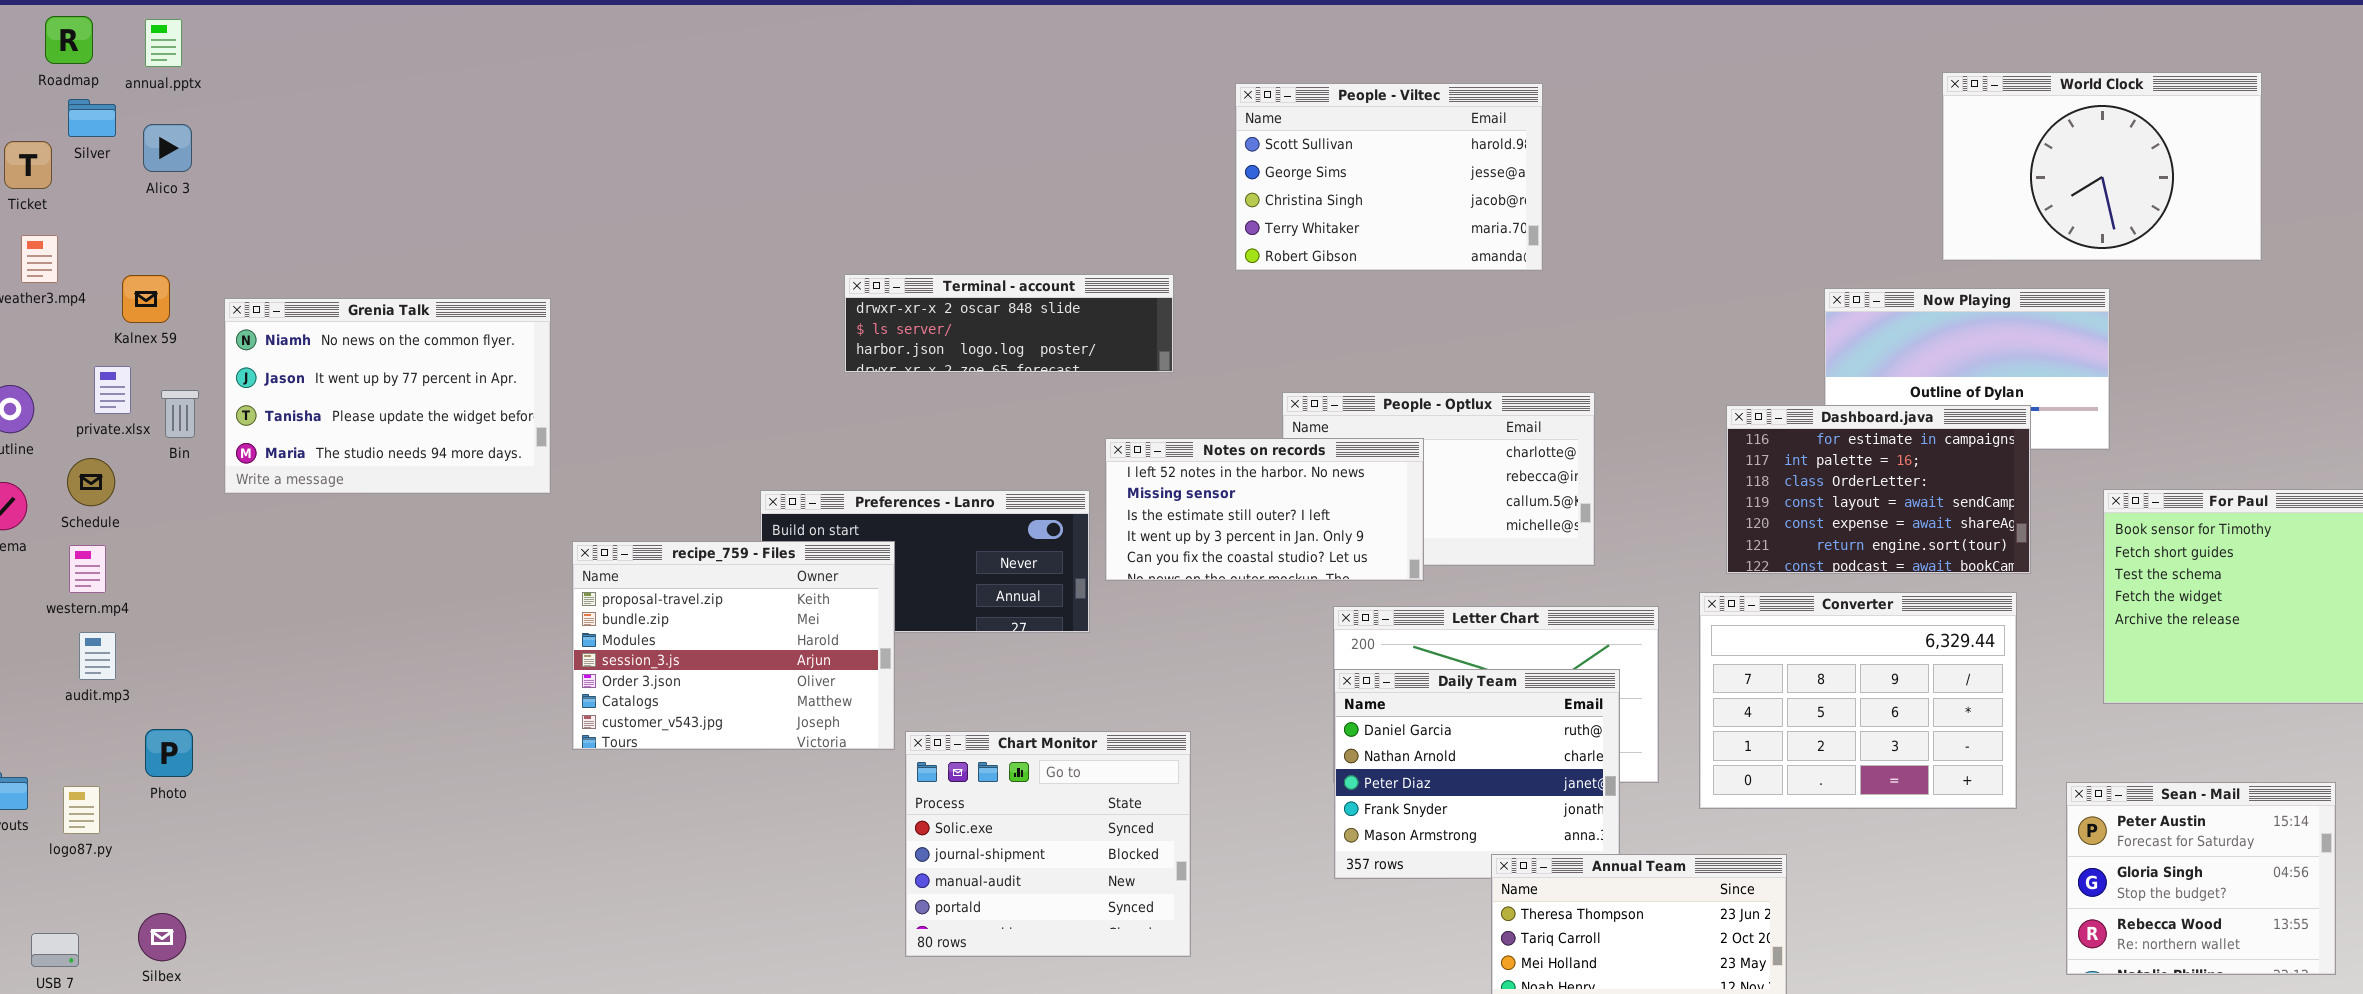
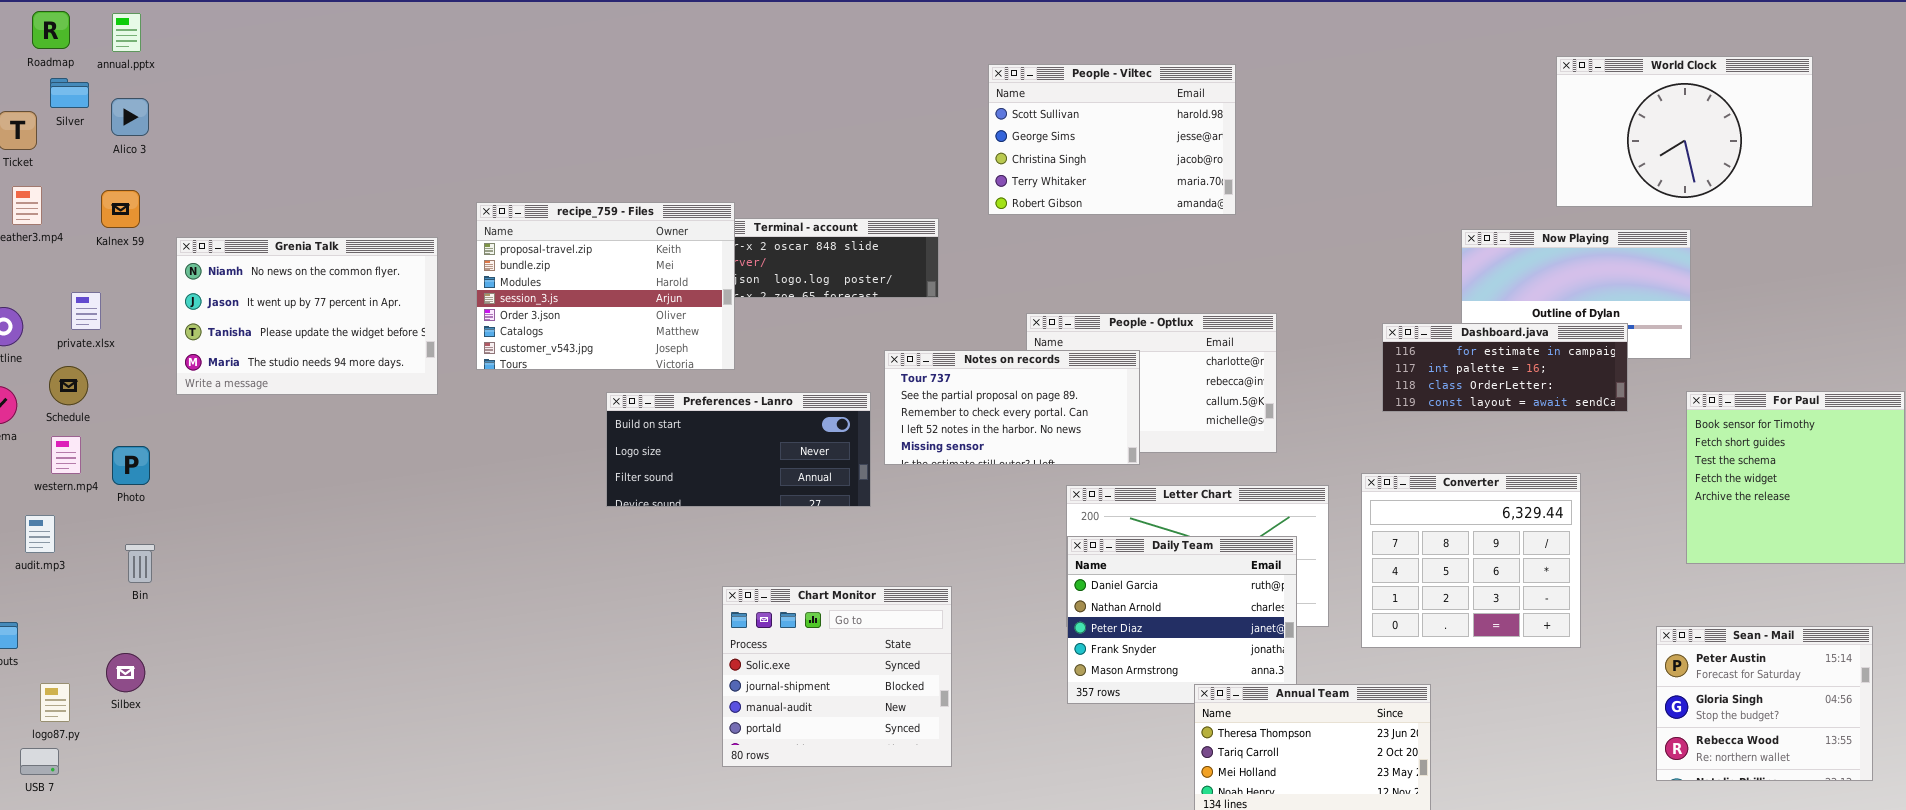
Kalnex 59: [122,275,170,323] -> [101,190,140,228], moved
Bin: [161,390,199,438] -> [125,544,155,583], moved
Dashboard.java: [1726,405,2031,574] -> [1382,323,1628,412], resized
Notes on records: [1105,438,1424,581] -> [884,350,1140,465], scrolled up 3 rows
recipe_759 - Files: [572,541,895,750] -> [476,202,735,370], moved
Converter: [1699,592,2017,809] -> [1361,473,1581,648], resized
audit.mp3: [79,632,116,680] -> [25,515,55,553], moved
Photo: [145,729,193,777] -> [112,446,150,485], moved
logo87.py: [63,786,100,834] -> [40,683,70,722], moved
Silbex: [138,913,186,961] -> [106,653,145,692], moved

